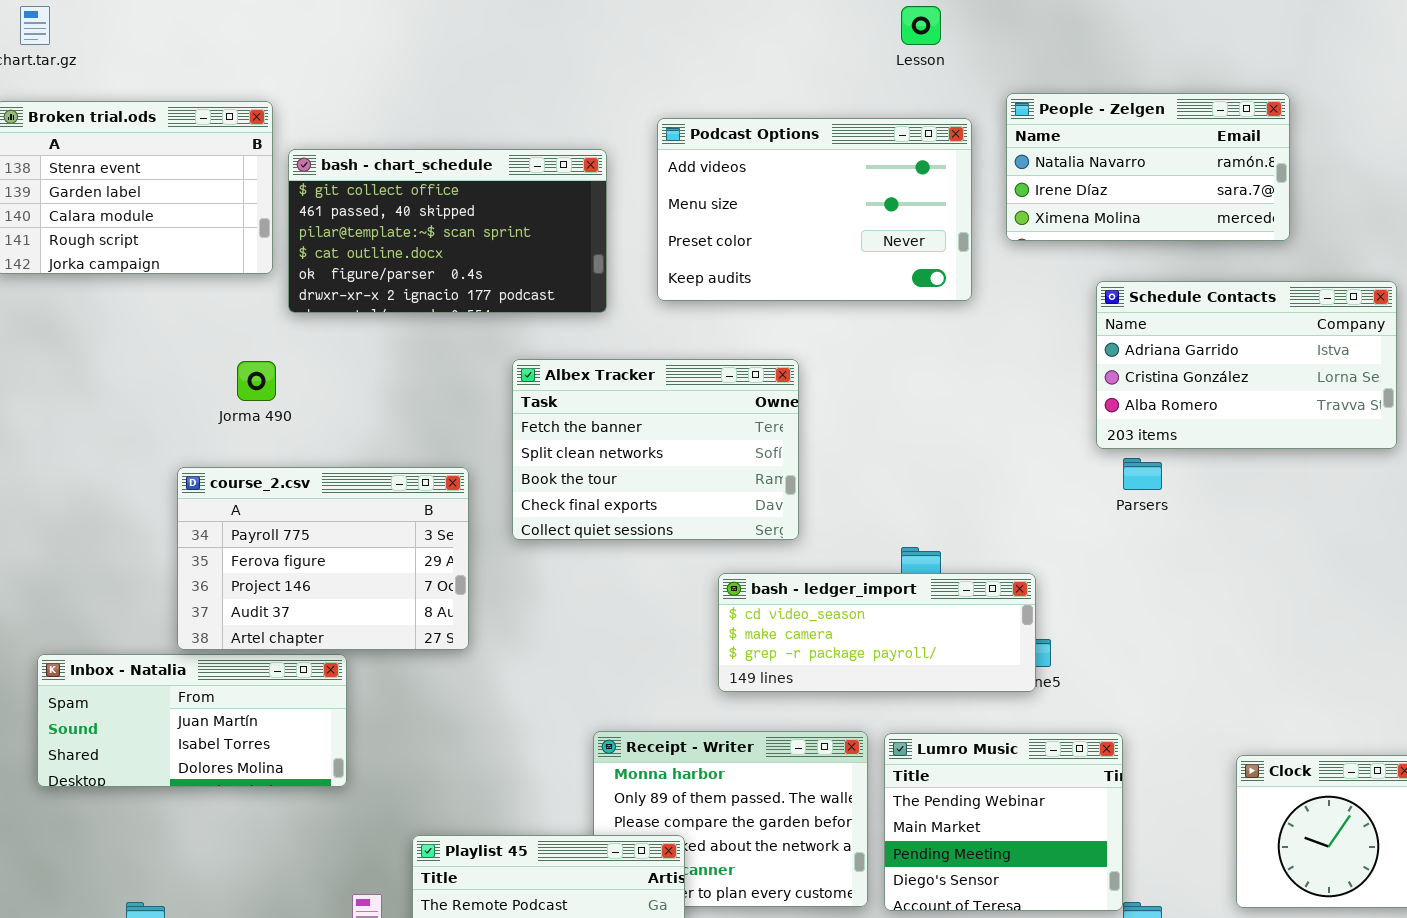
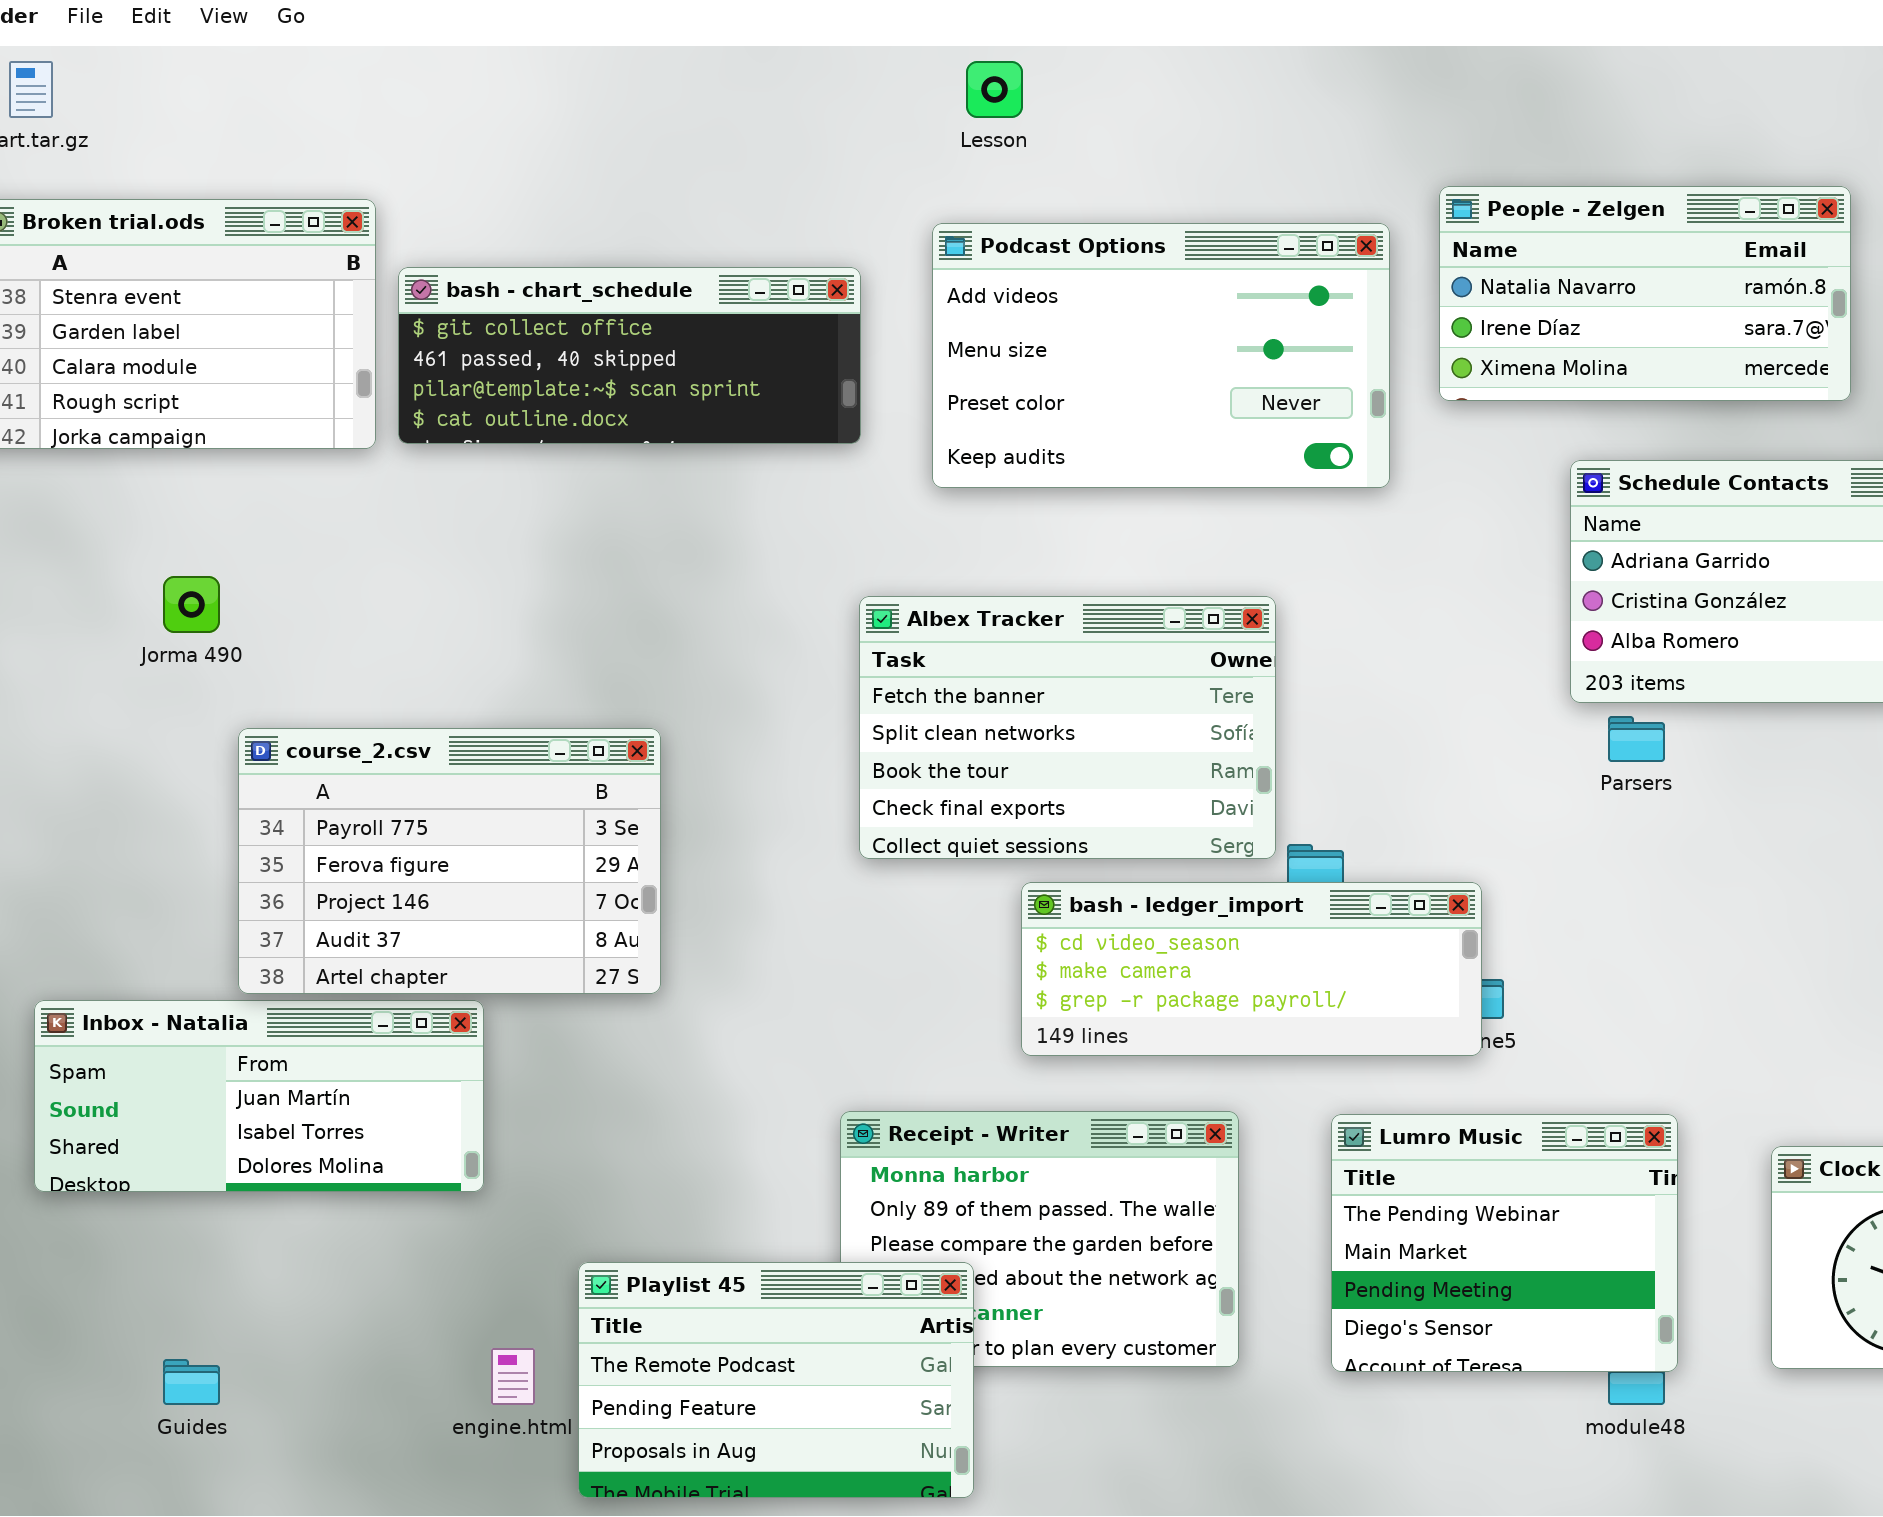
Lesson: [901,6,941,45] -> [966,61,1023,118], moved
bash - chart_schedule: [288,149,607,313] -> [398,267,861,444], resized
Albex Tracker: [512,359,799,540] -> [859,596,1276,859], moved
Jorma 490: [237,361,276,401] -> [163,576,220,633], moved
Lumro Music: [884,733,1123,911] -> [1331,1114,1678,1372], moved

